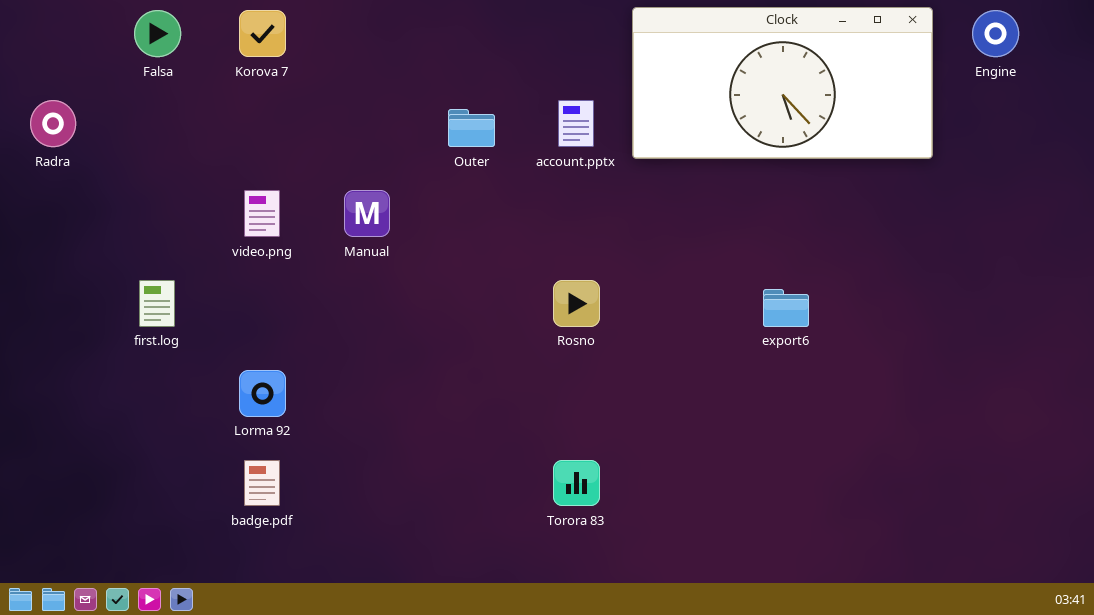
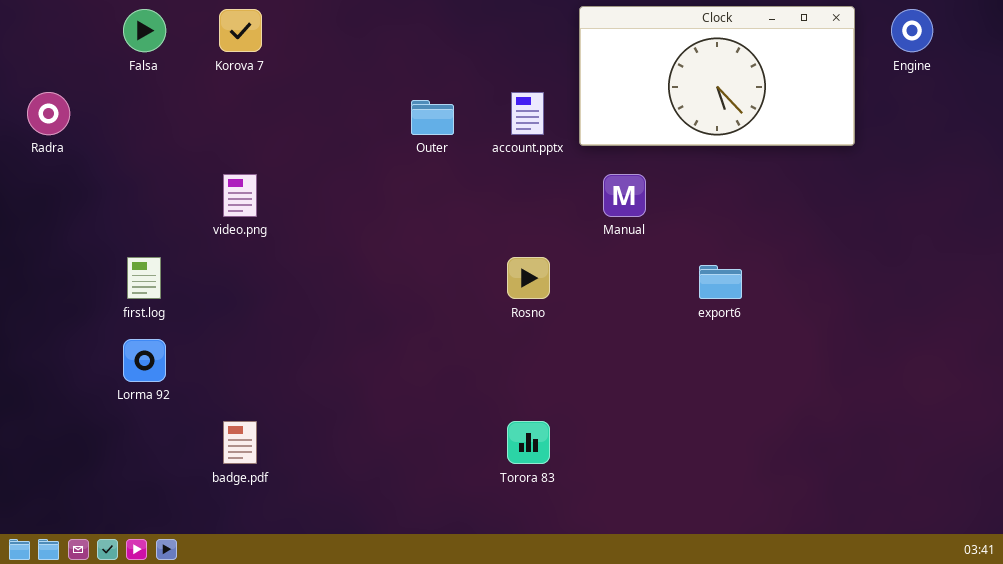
Manual: [344,190,390,237] -> [603,174,646,217], moved
Lorma 92: [239,370,286,417] -> [123,339,166,382], moved

